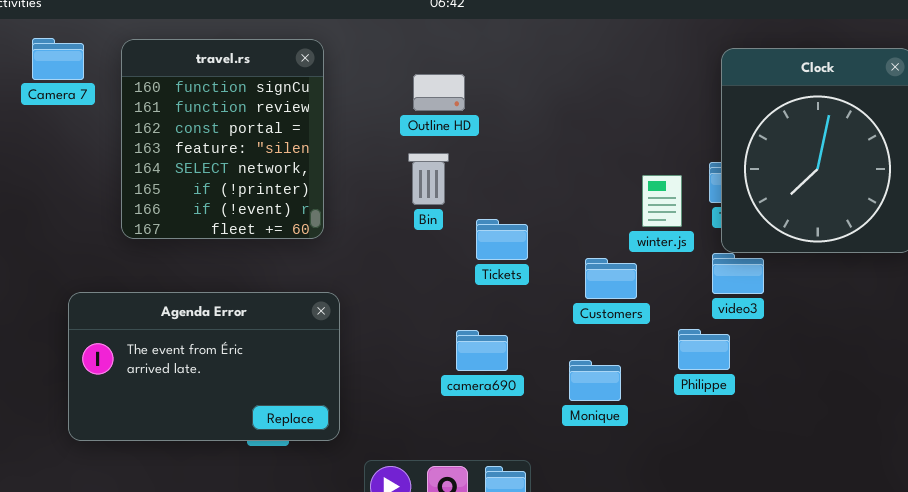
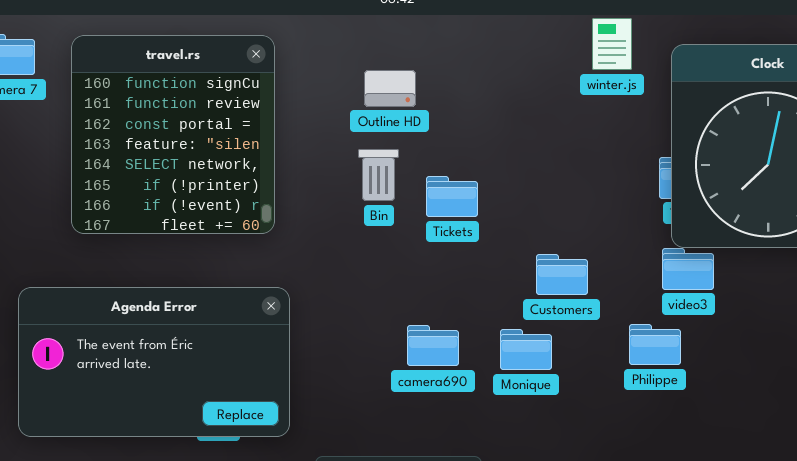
winter.js: [642,175,682,227] -> [592,18,632,70], moved
Tickets: [476,219,528,260] -> [426,176,478,217], moved
Monique: [569,360,621,401] -> [500,329,552,370], moved

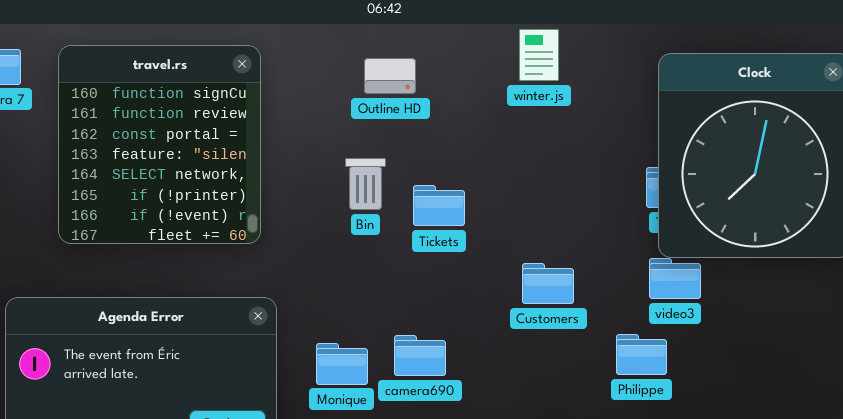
winter.js: [592,18,632,70] -> [519,29,559,81], moved
Outline HD: [364,70,416,107] -> [364,58,416,94], moved
Monique: [500,329,552,370] -> [316,343,368,385], moved

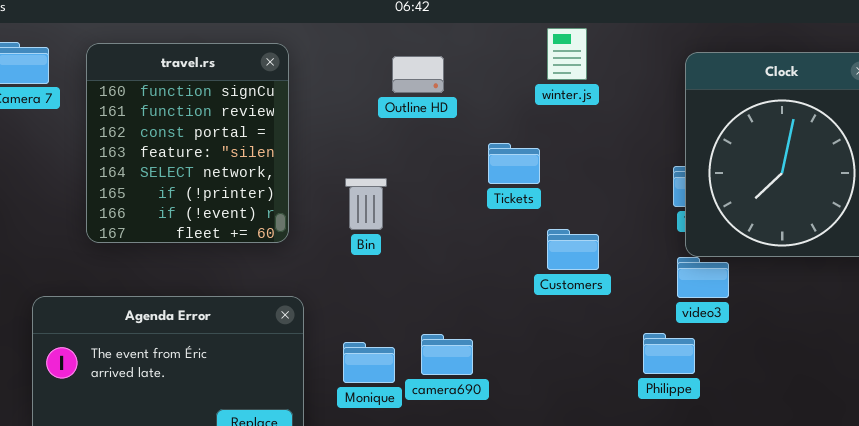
Bin: [345,158,386,210] -> [345,178,387,230], moved
Tickets: [413,185,465,226] -> [488,143,540,184], moved
Customers: [522,263,574,304] -> [547,229,599,270], moved

